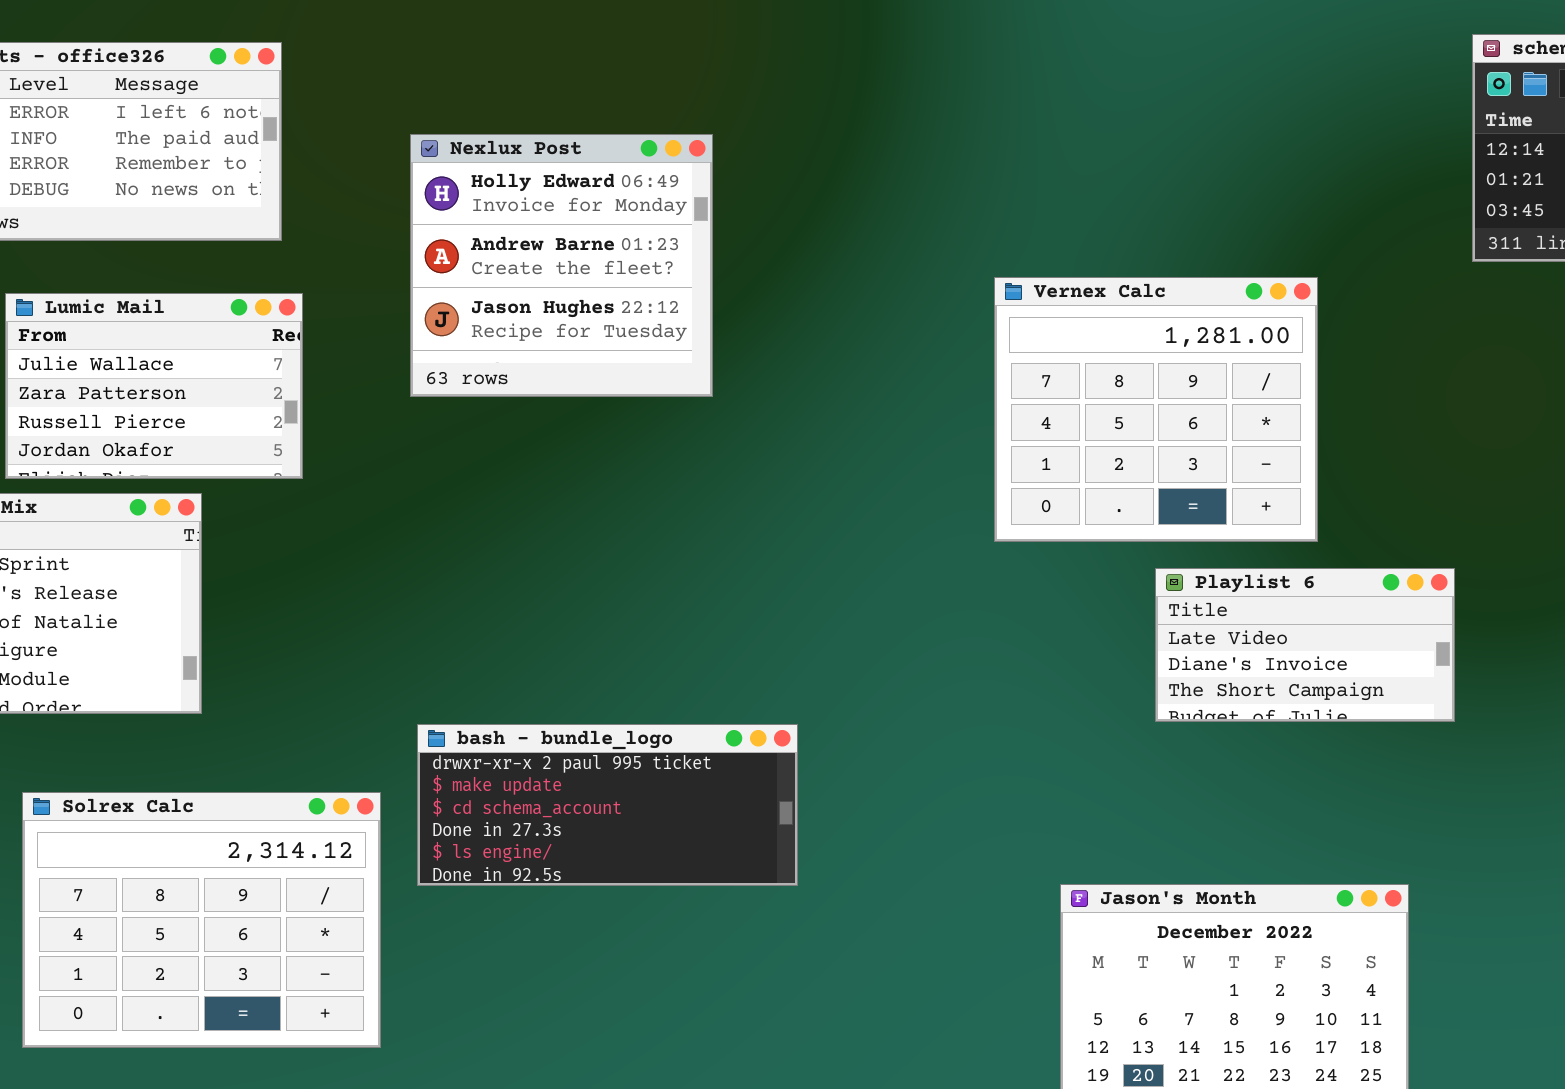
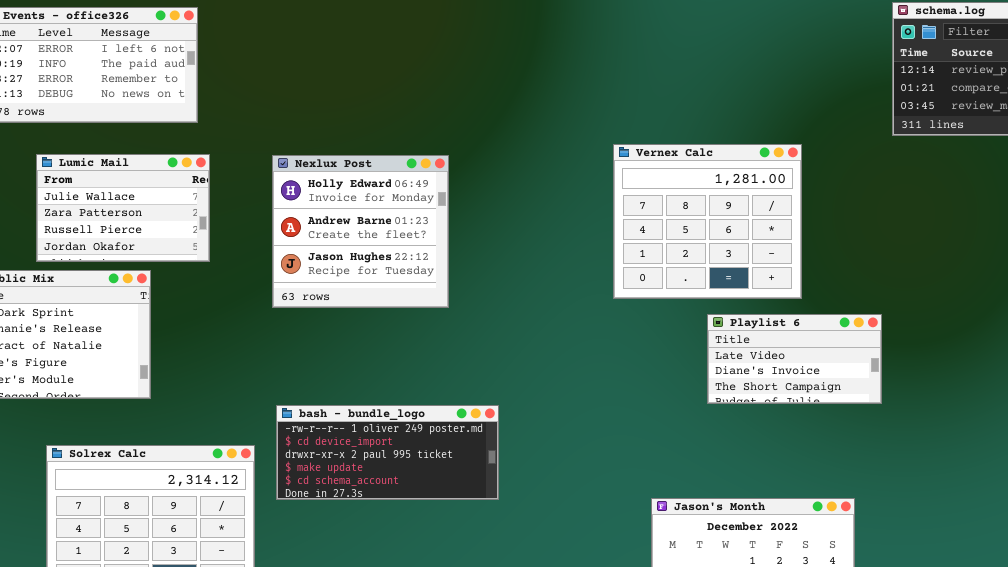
Nexlux Post: [410,134,713,397] -> [272,155,449,308], moved
bash - bundle_logo: [417,724,798,886] -> [276,405,499,500], scrolled up 2 rows

